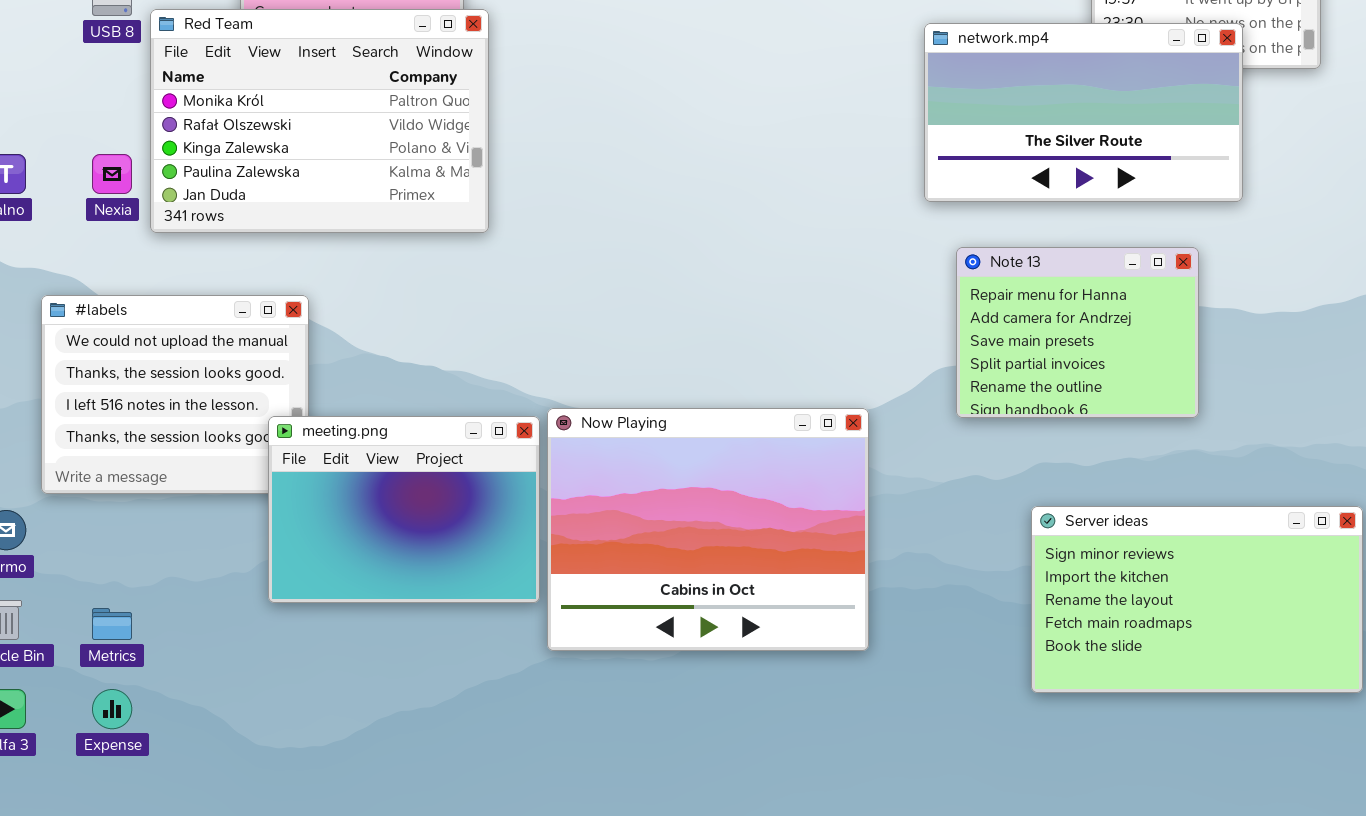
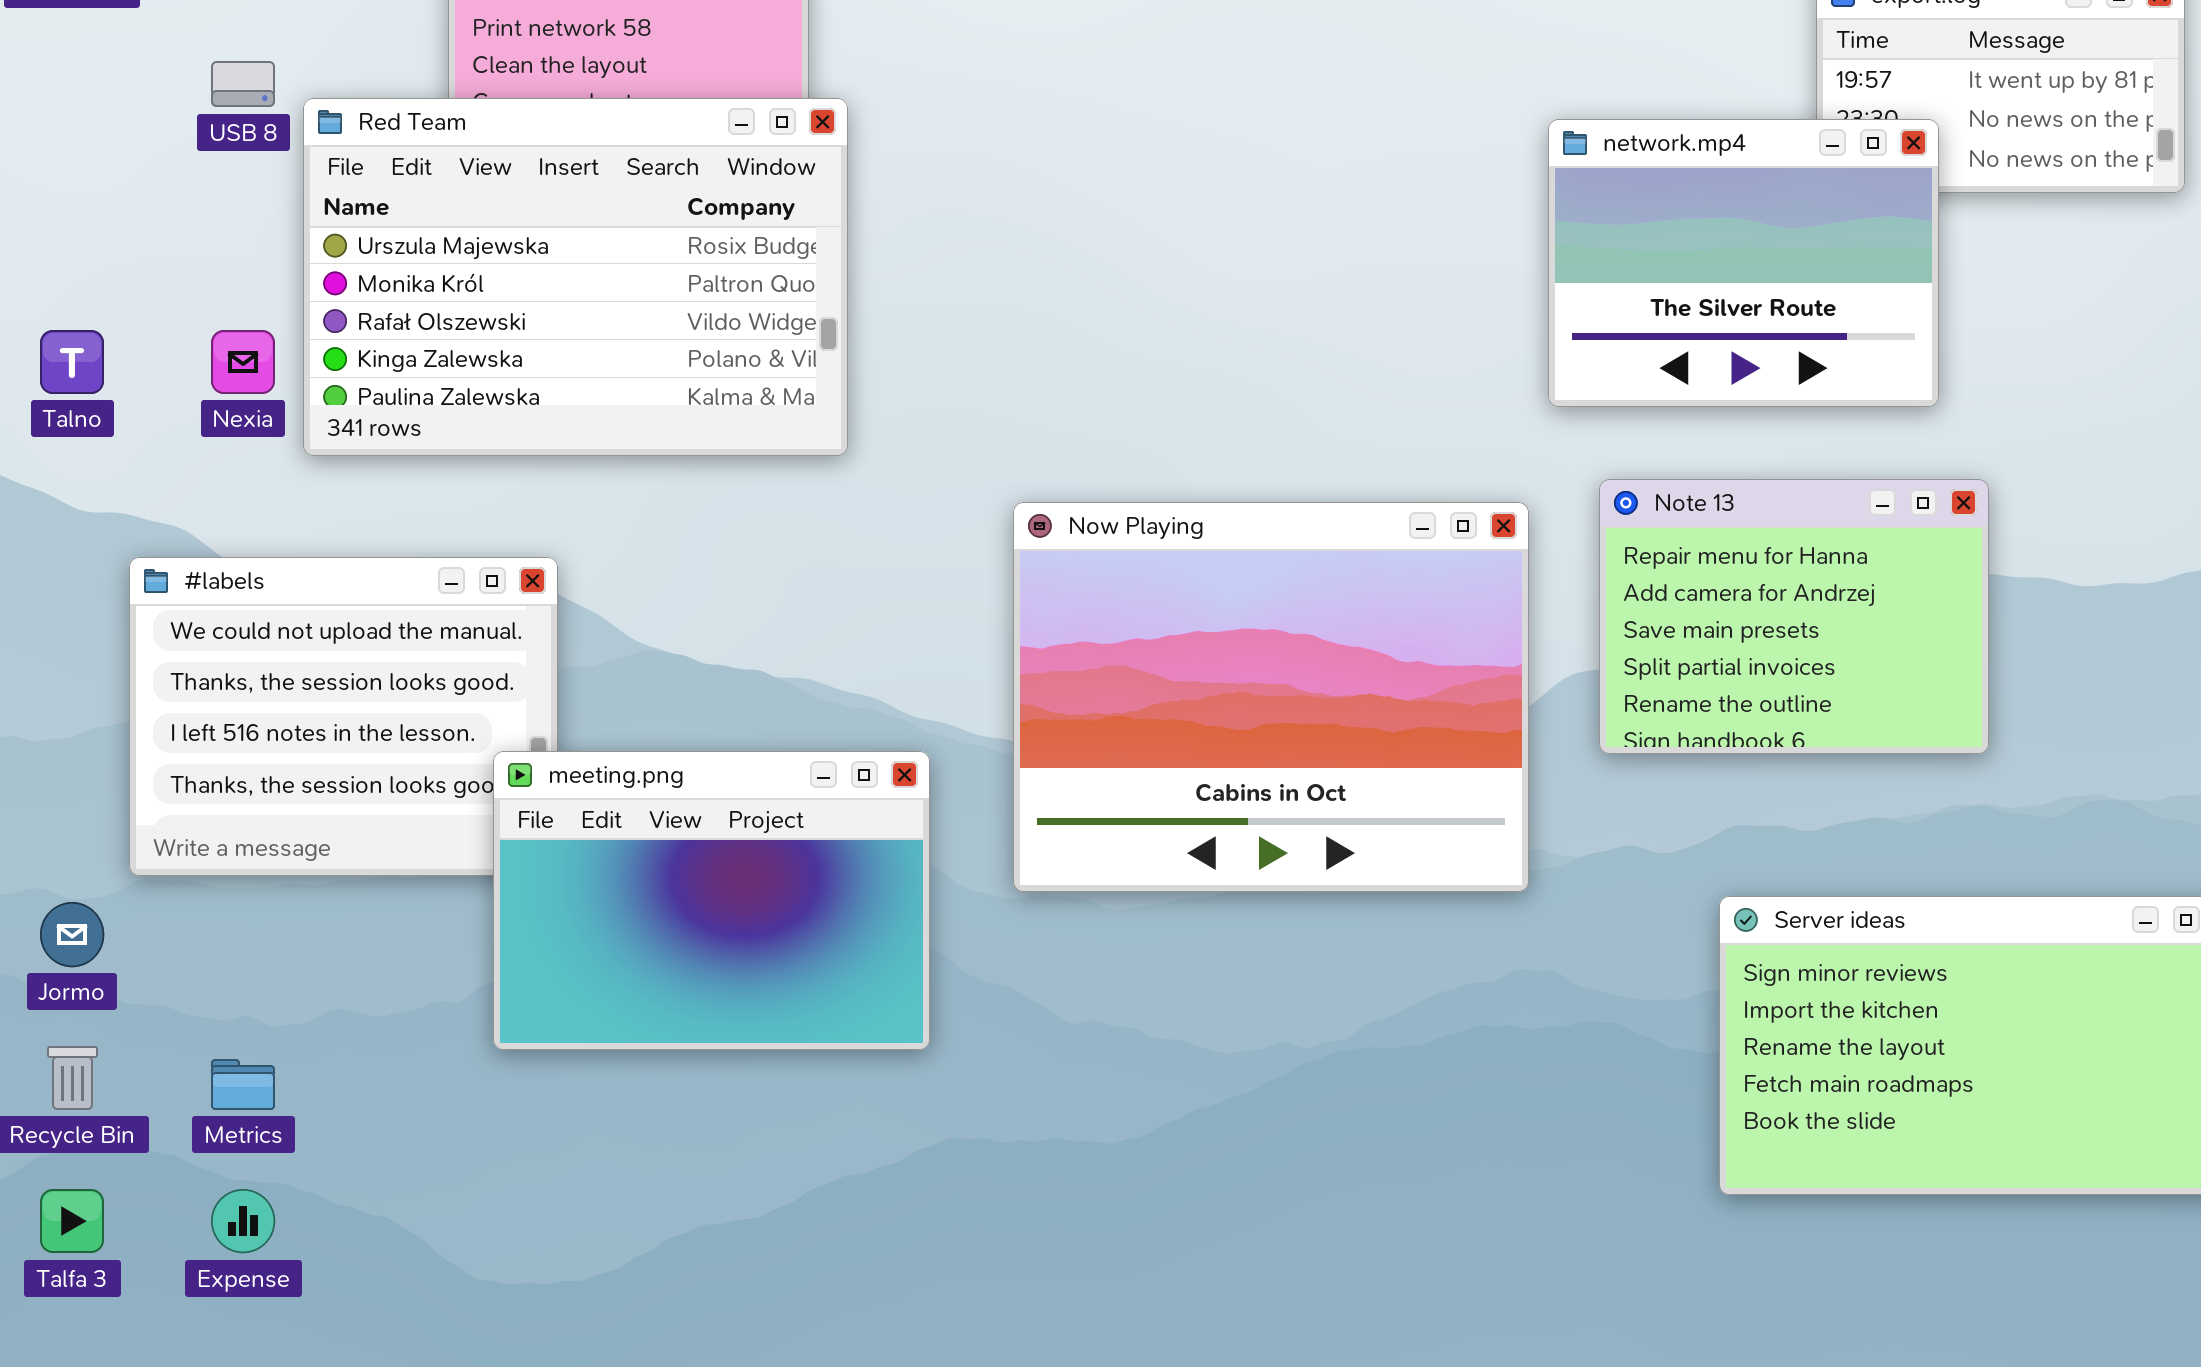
Red Team: [150,9,489,233] -> [303,98,848,456], scrolled up 1 row
network.mp4: [924,23,1243,202] -> [1548,119,1939,407], resized
Now Playing: [547,408,869,651] -> [1013,502,1529,892], moved

